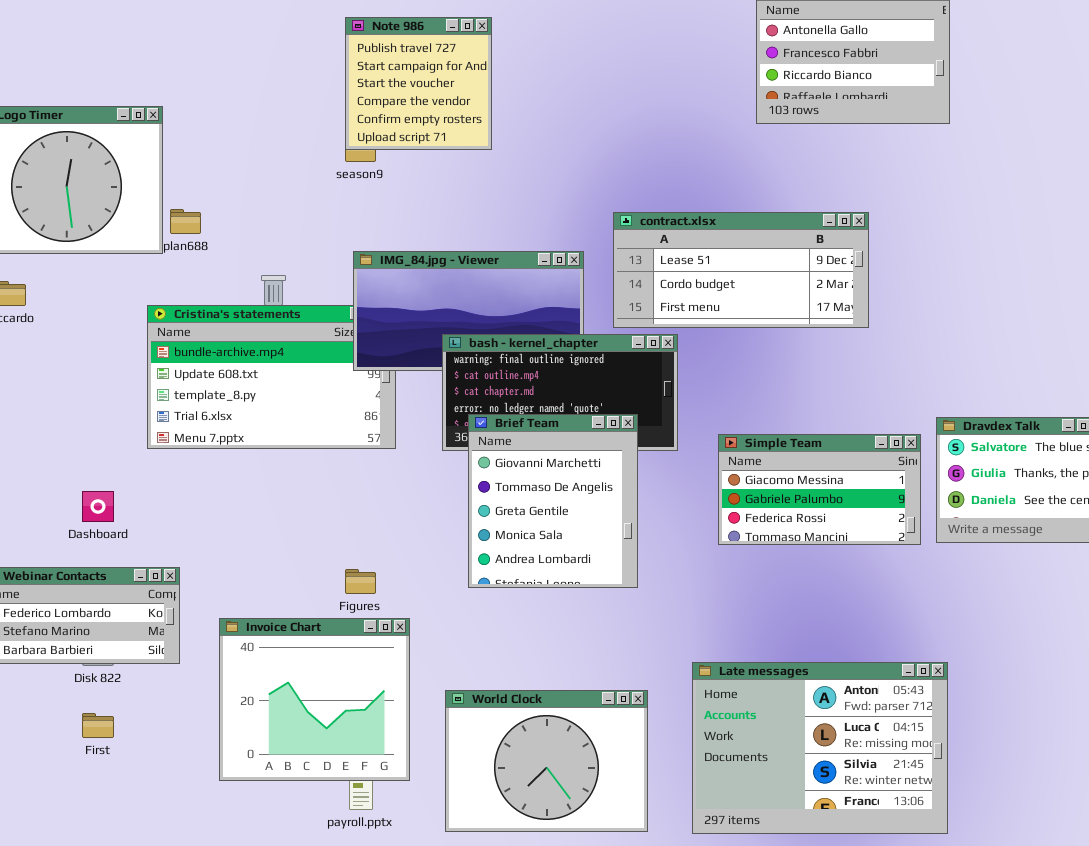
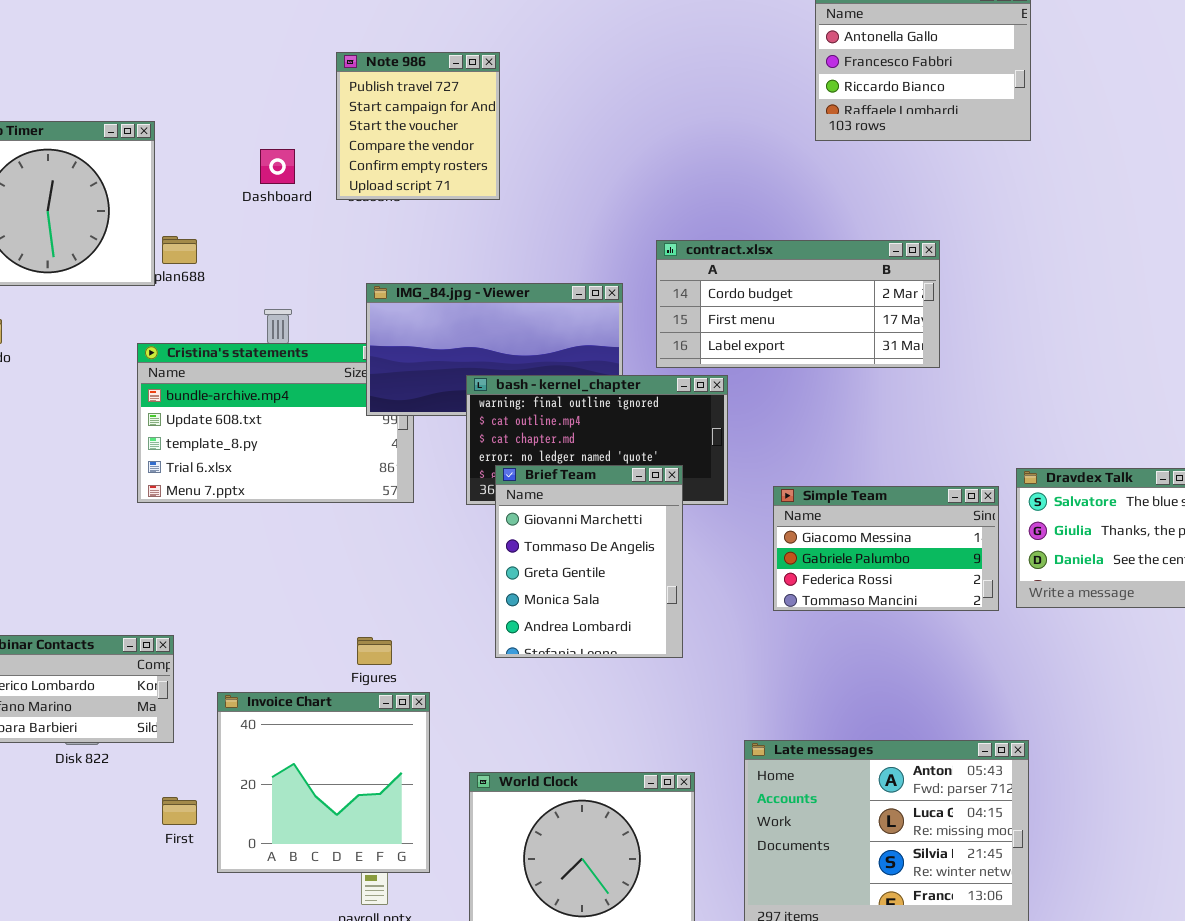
Note 986: [345,17,492,150] -> [336,52,500,200], moved
contract.xlsx: [613,212,869,328] -> [656,240,940,368], scrolled down 1 row
Dashboard: [82,491,114,522] -> [260,149,295,184], moved
First: [82,713,114,738] -> [162,797,197,825], moved

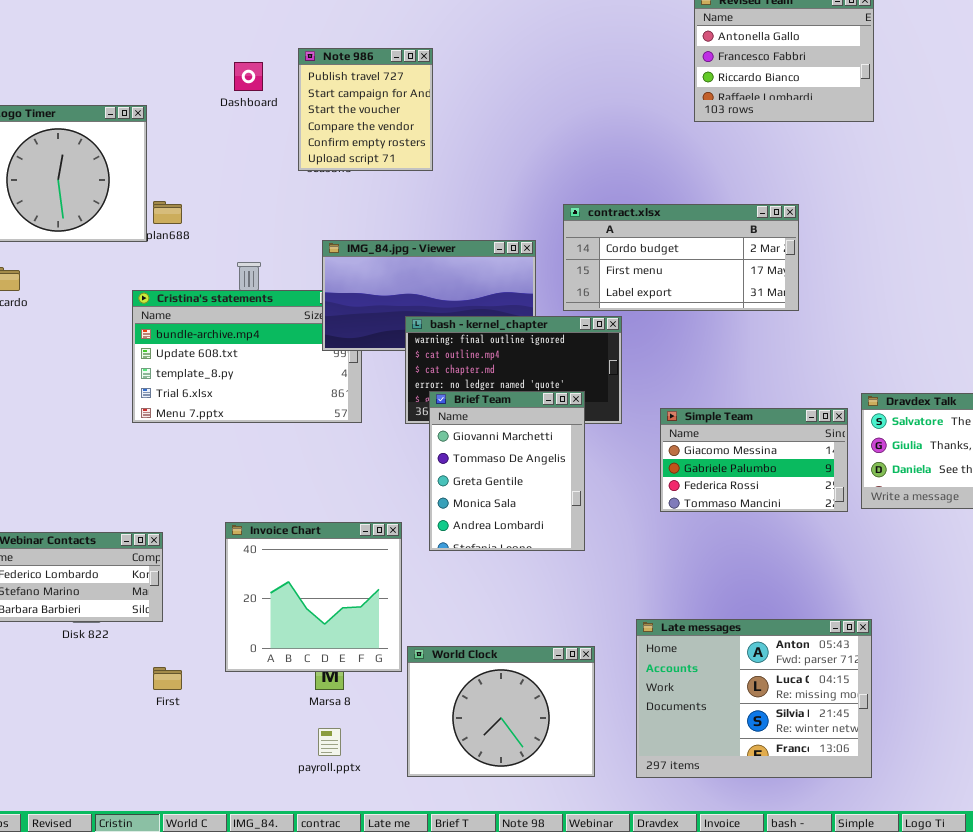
Dashboard: [260,149,295,184] -> [234,62,263,91], moved
Invoice Chart: [217,692,430,873] -> [225,522,402,672], moved

